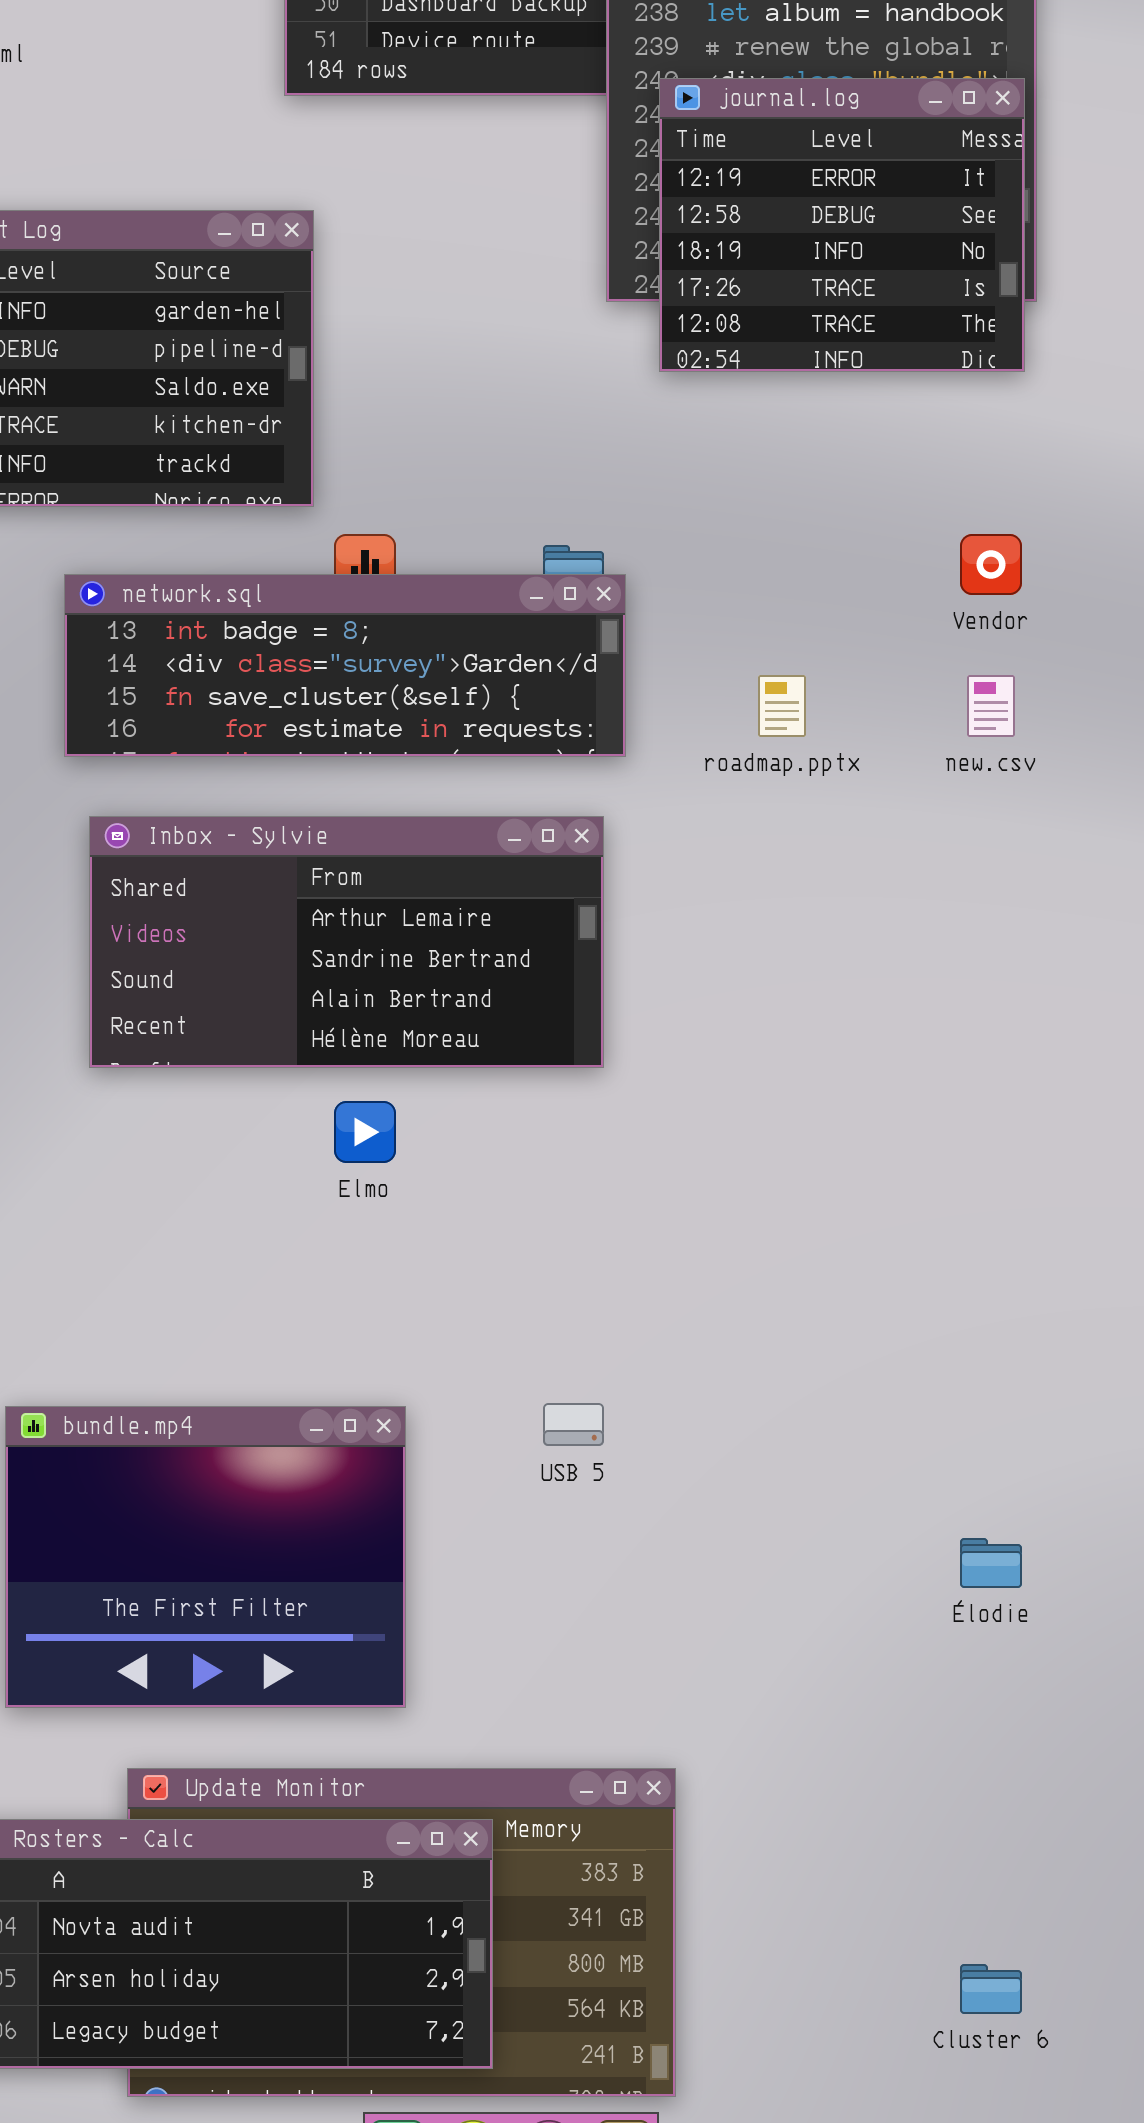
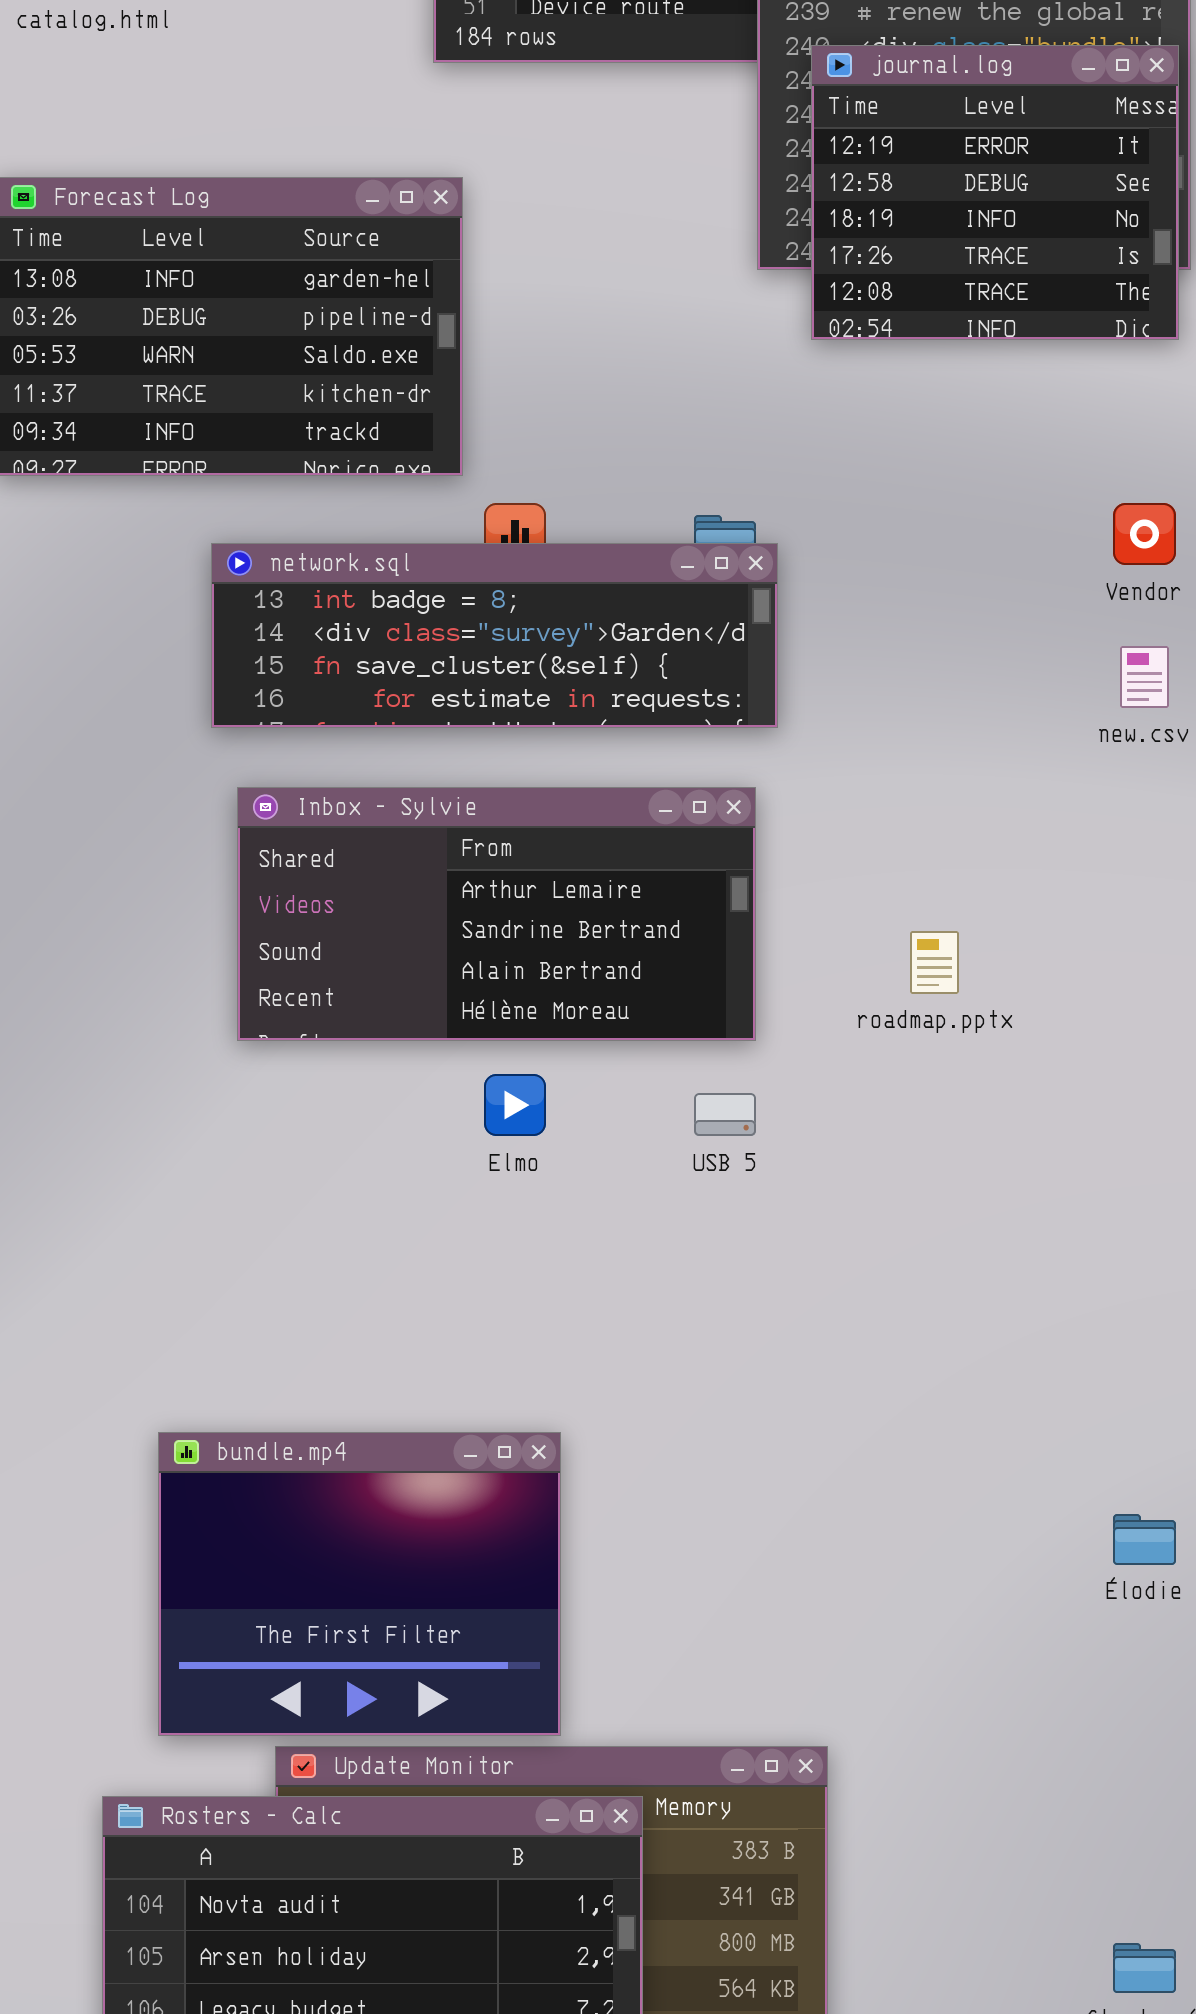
roadmap.pptx: [758,675,806,737] -> [910,931,959,994], moved
USB 5: [543,1403,604,1446] -> [694,1093,756,1136], moved
bundle.mp4: [5,1406,406,1708] -> [158,1432,561,1736], moved

